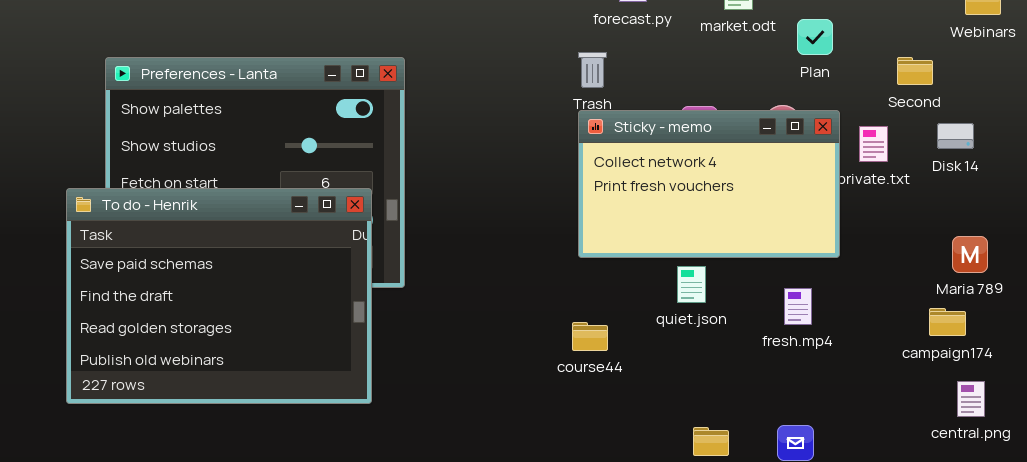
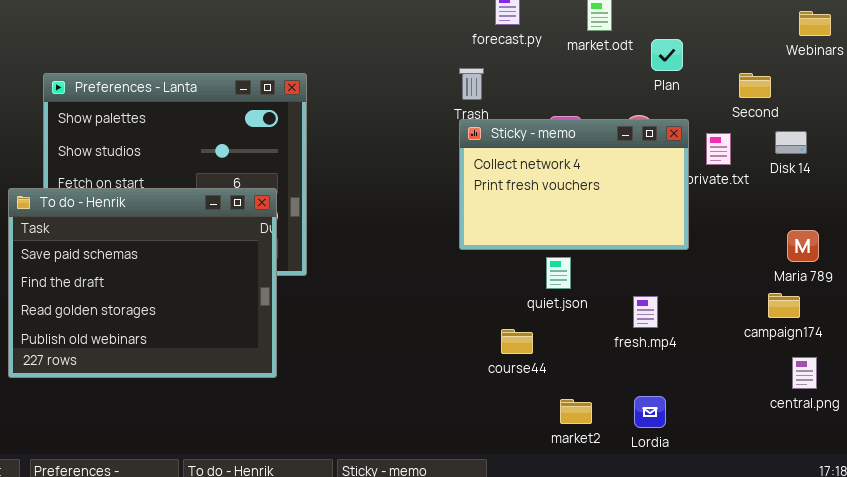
fresh.mp4: [784,288,812,325] -> [633,296,658,328], moved
course44: [572,322,608,351] -> [501,329,533,354], moved

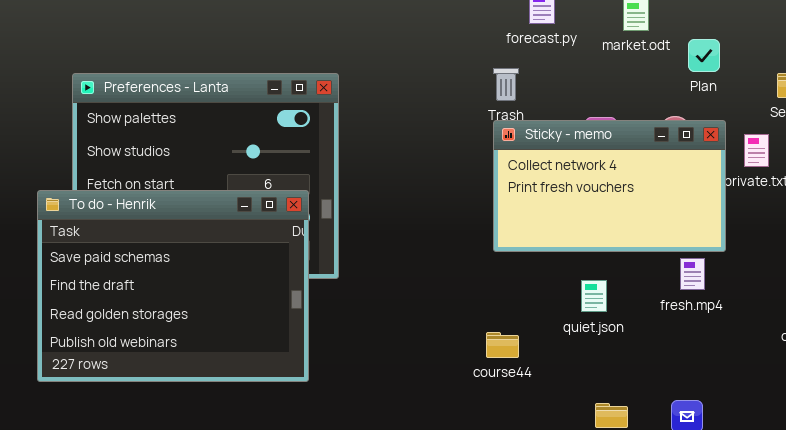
quiet.json: [546,257,571,289] -> [581,280,607,312], moved
fresh.mp4: [633,296,658,328] -> [680,258,705,290], moved
course44: [501,329,533,354] -> [486,332,519,358], moved

